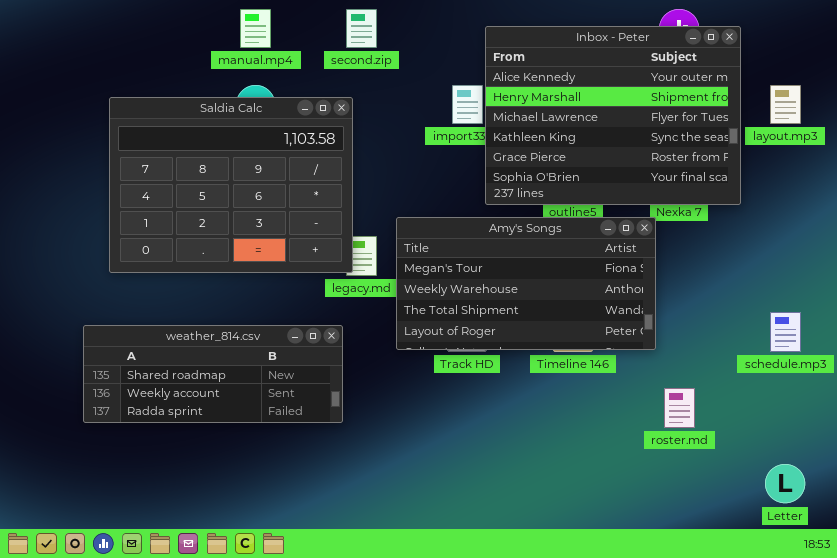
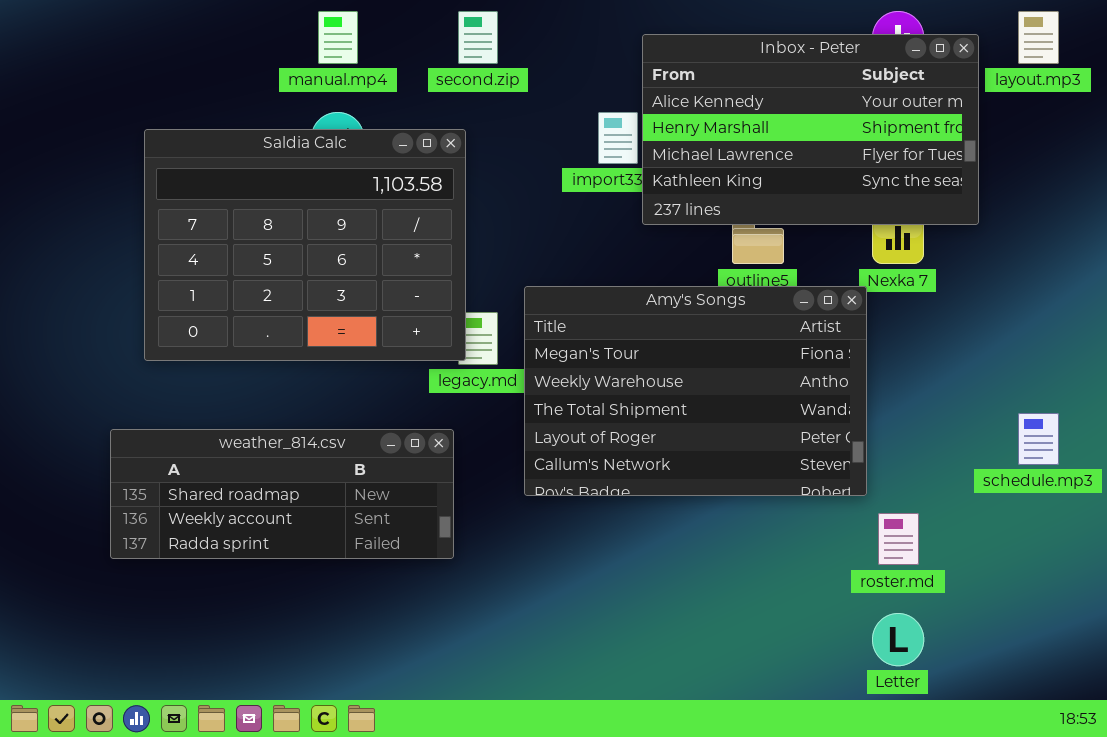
Inbox - Peter: [485,26,741,205] -> [642,34,979,225], resized
layout.mp3: [770,85,801,124] -> [1018,11,1059,64], moved
Amy's Songs: [396,217,656,350] -> [524,286,867,496], resized
Letter: [765,464,805,503] -> [872,613,924,666], moved

